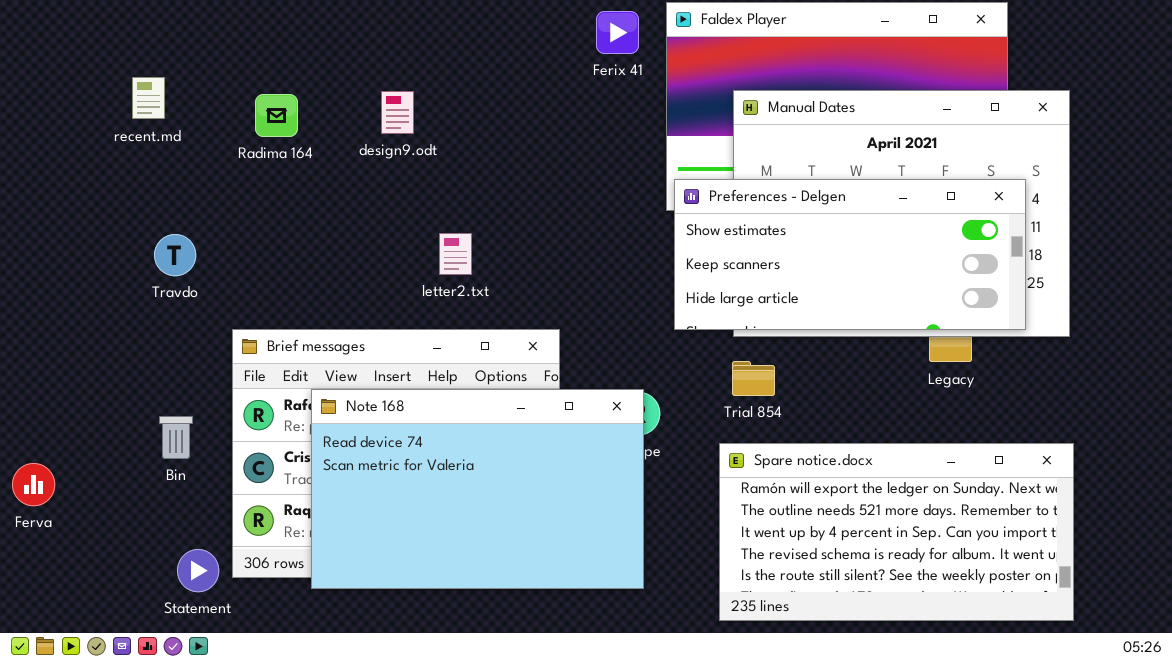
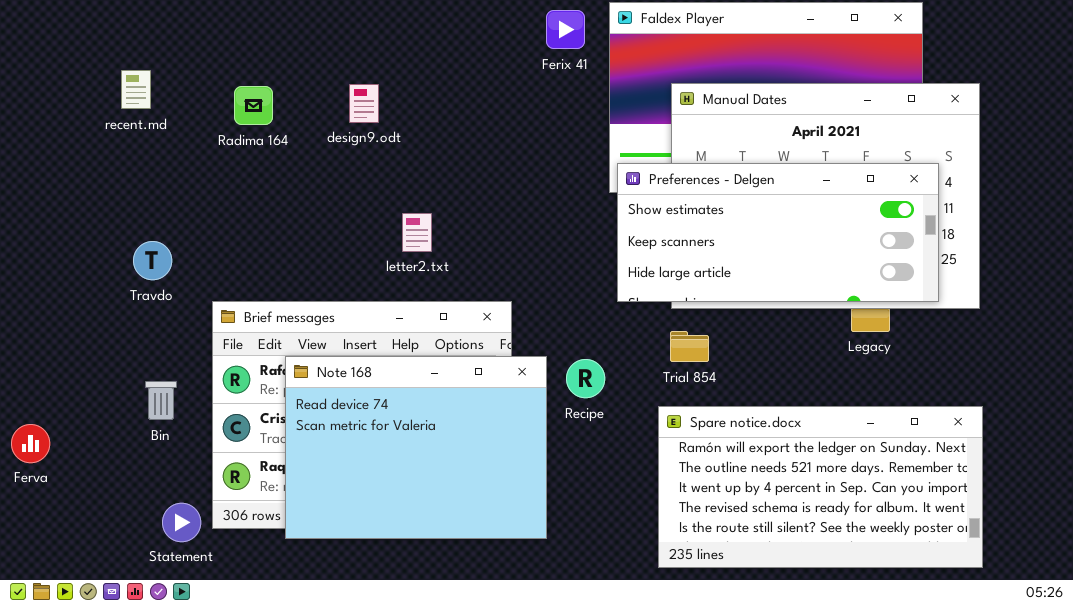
Travdo: [154,234,196,276] -> [133,241,172,280], moved
Note 168: [311,389,644,589] -> [285,356,547,539], resized

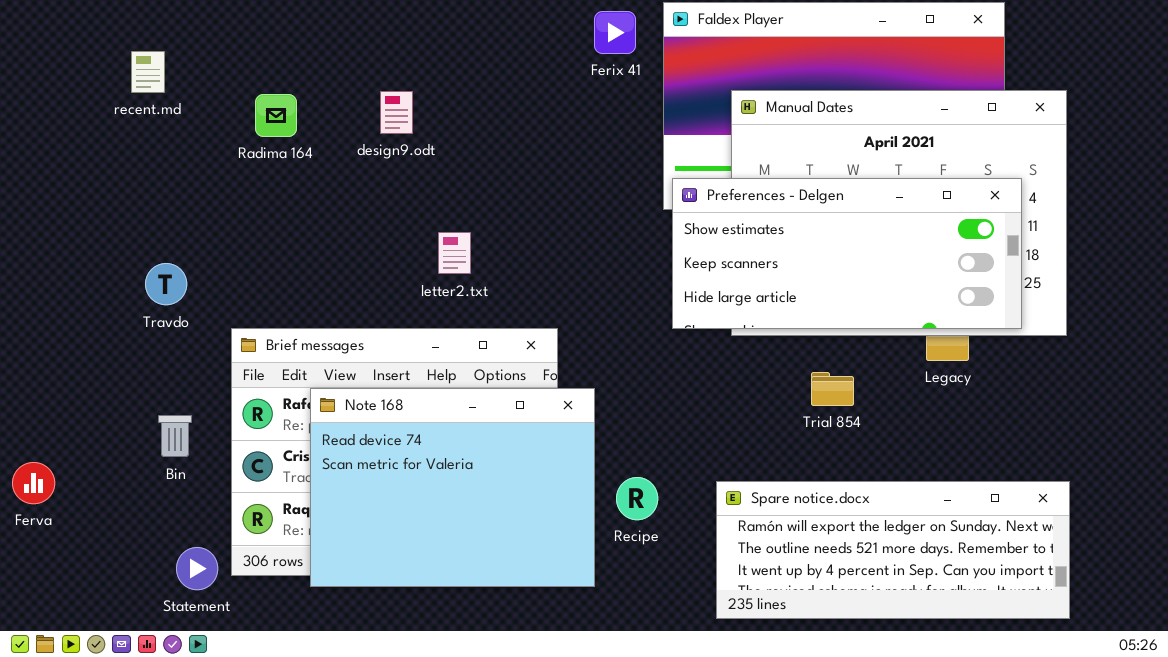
recent.md: [121,70,151,109] -> [131,51,165,93], moved
Trial 854: [670,331,709,362] -> [811,372,854,406], moved
Recipe: [566,359,605,398] -> [616,477,658,520], moved
Spare notice.docx: [658,406,983,568] -> [716,481,1070,619], resized

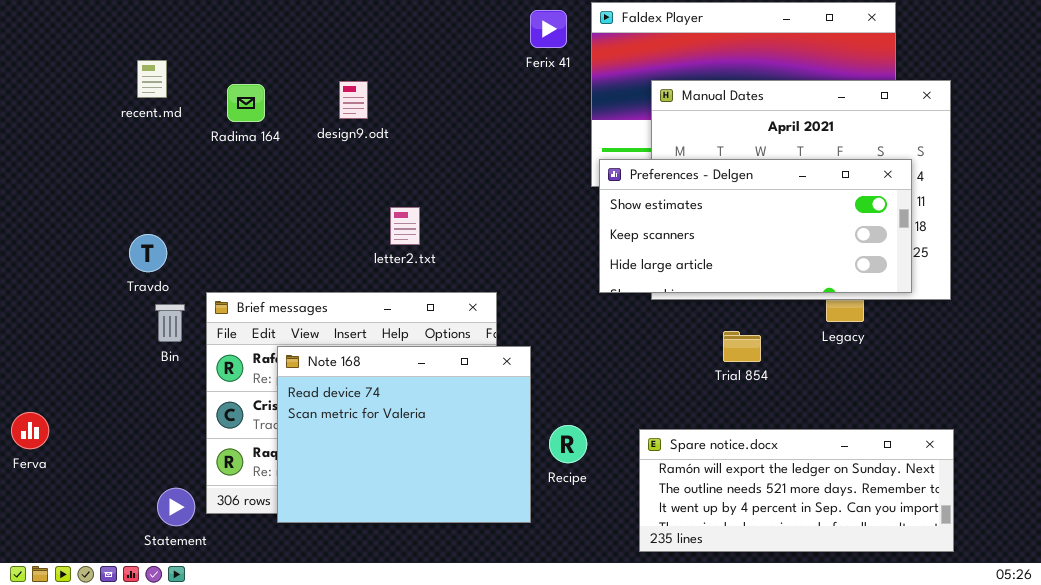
recent.md: [131,51,165,93] -> [137,60,167,98], moved
Bin: [158,415,192,457] -> [155,304,185,342], moved

